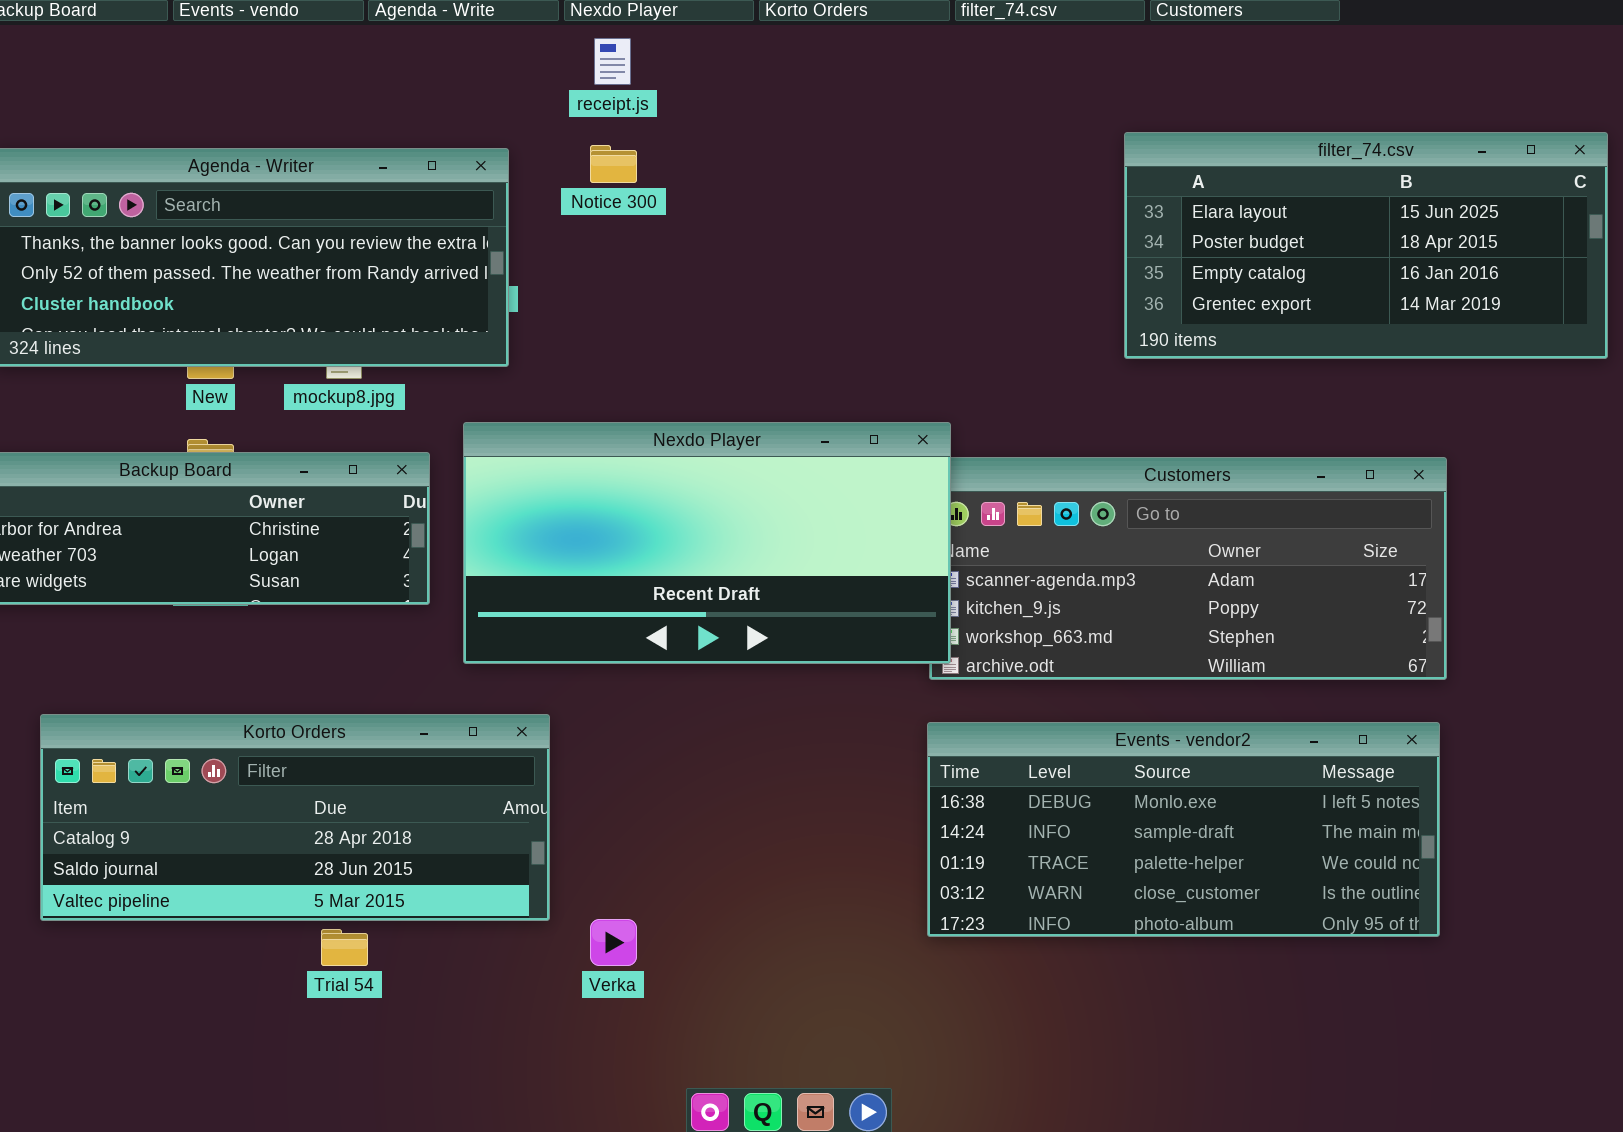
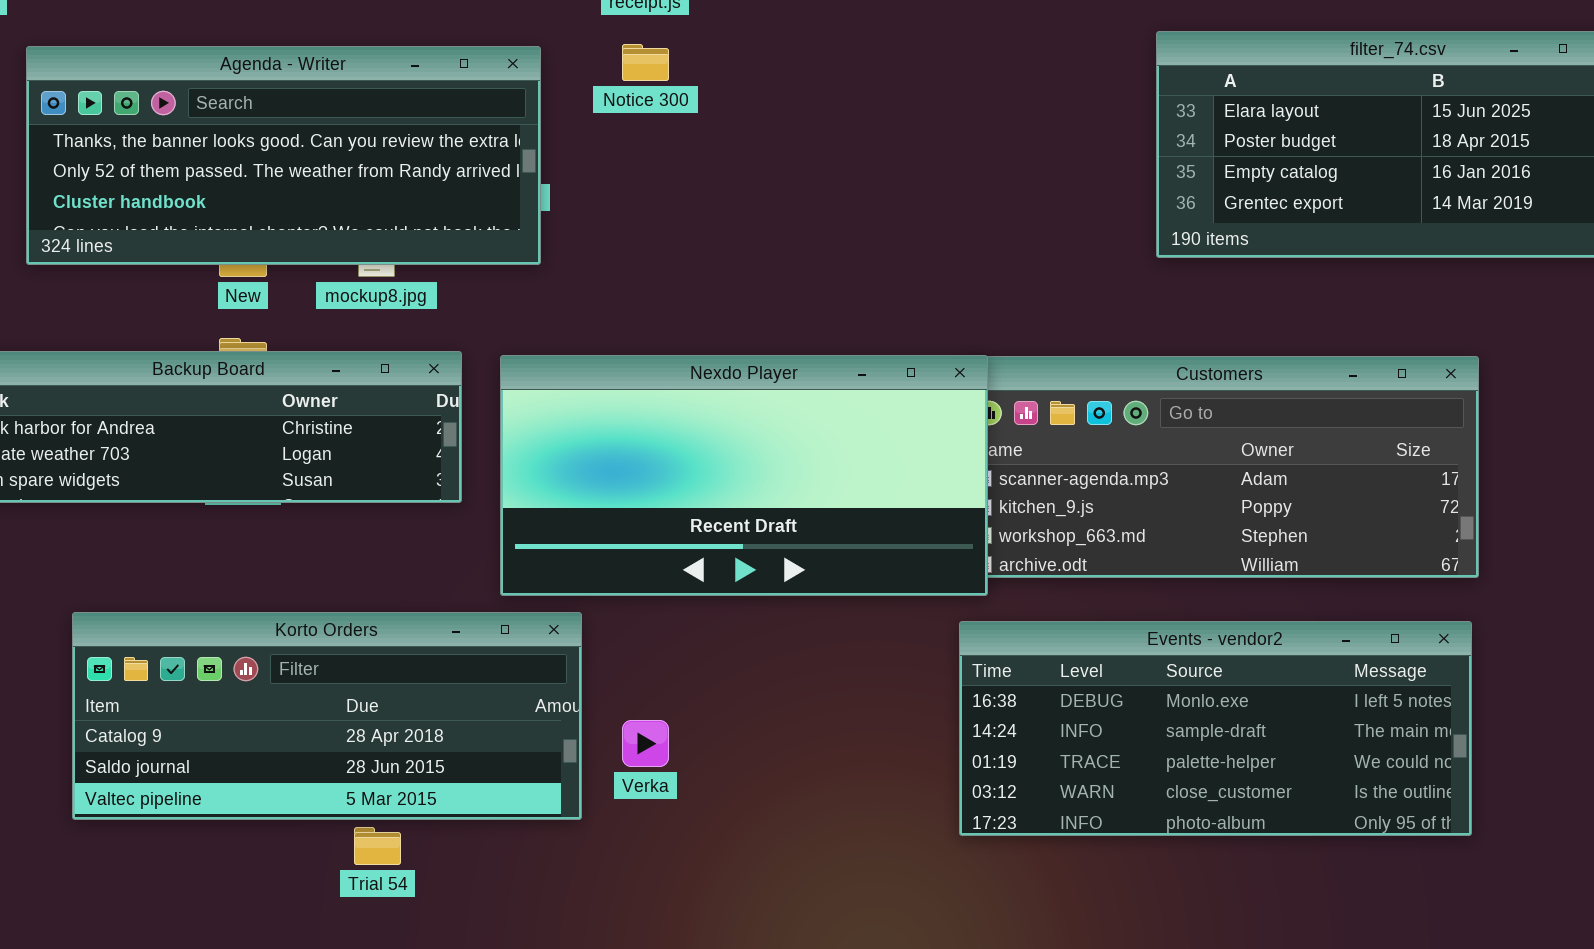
Nexdo Player: [463,422,951,664] -> [500,355,988,596], moved
Verka: [590,919,637,966] -> [622,720,669,767], moved

